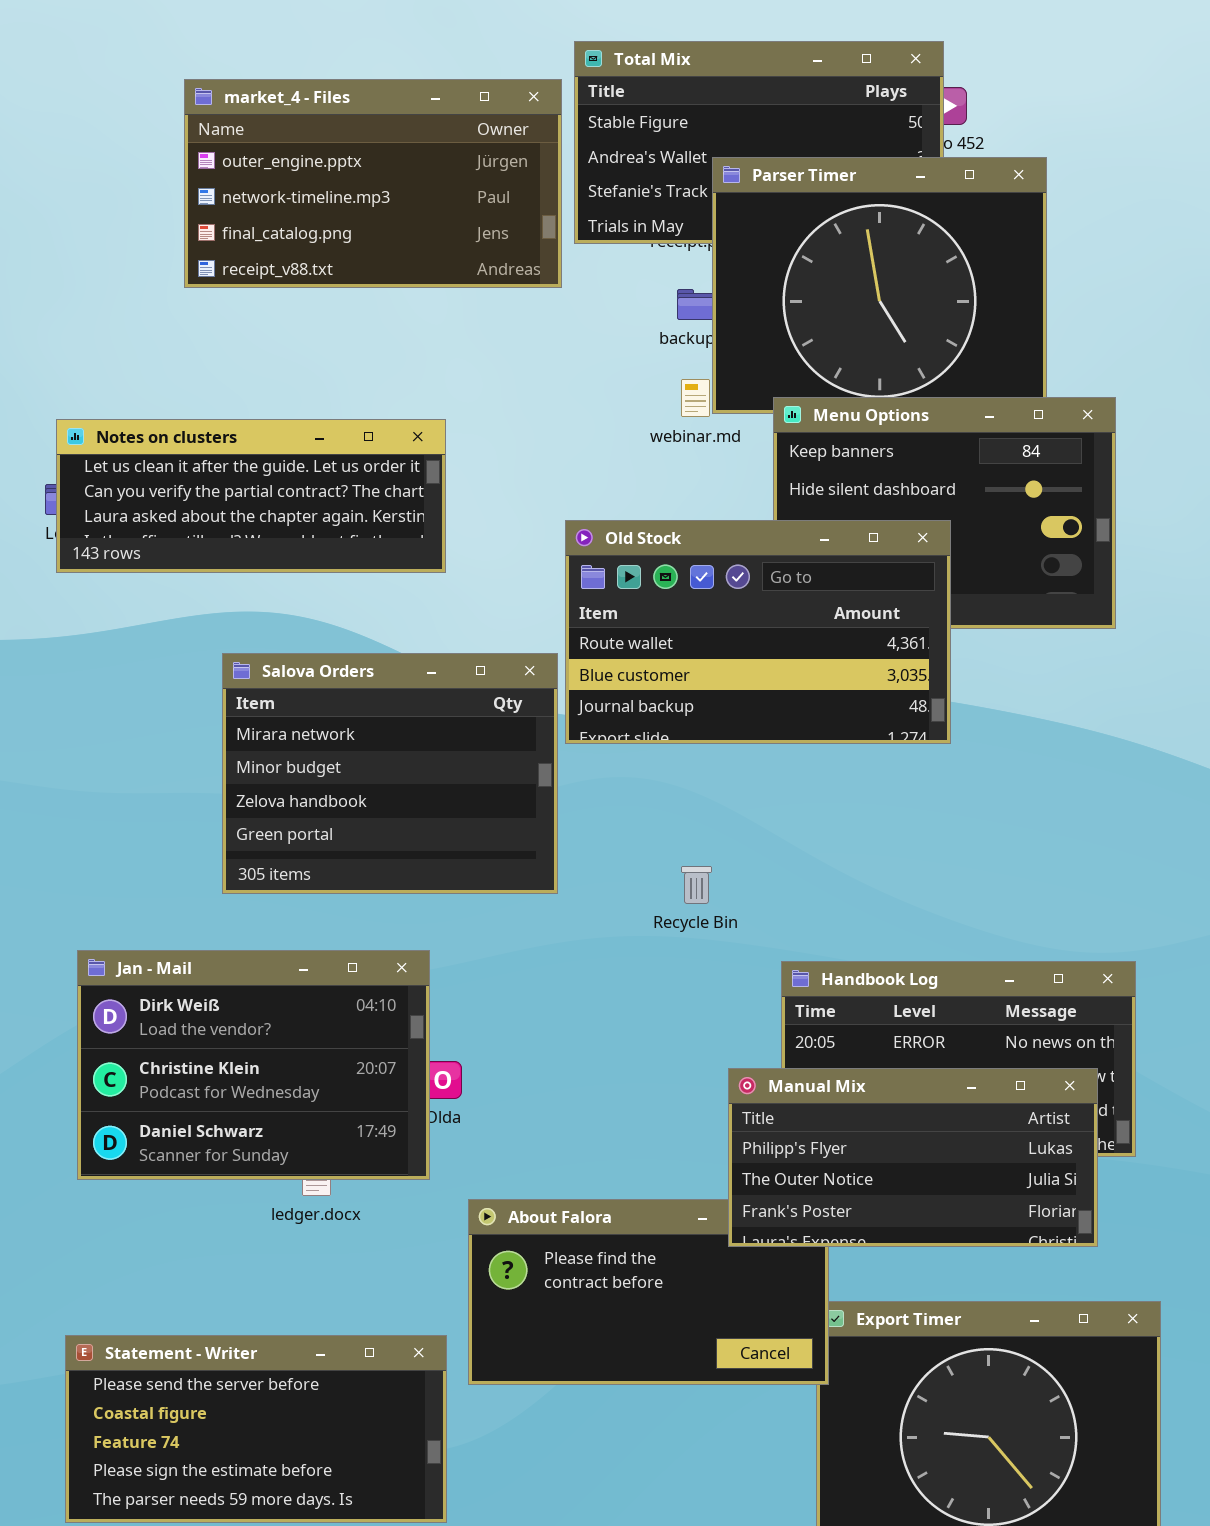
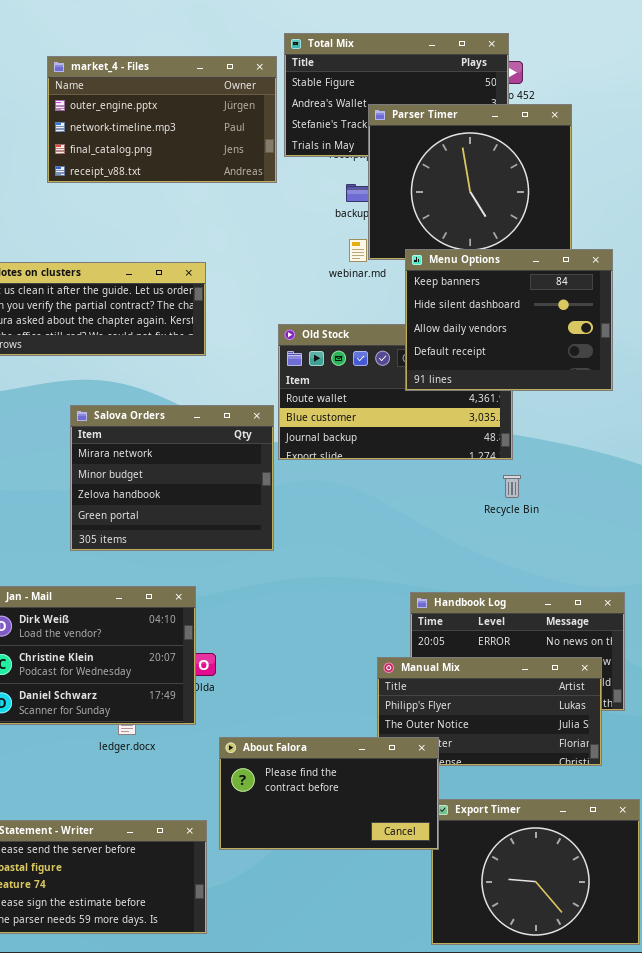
Menu Options: [773,397,1116,629] -> [405,249,613,391], raised
Recycle Bin: [681,866,712,904] -> [503,475,521,498], moved
About Falora: [468,1199,829,1385] -> [219,737,439,850], raised

